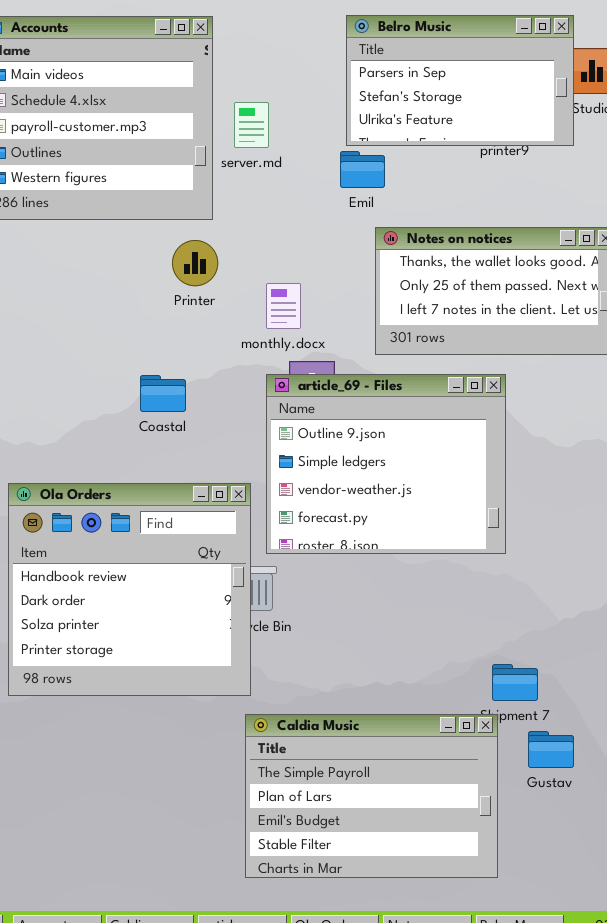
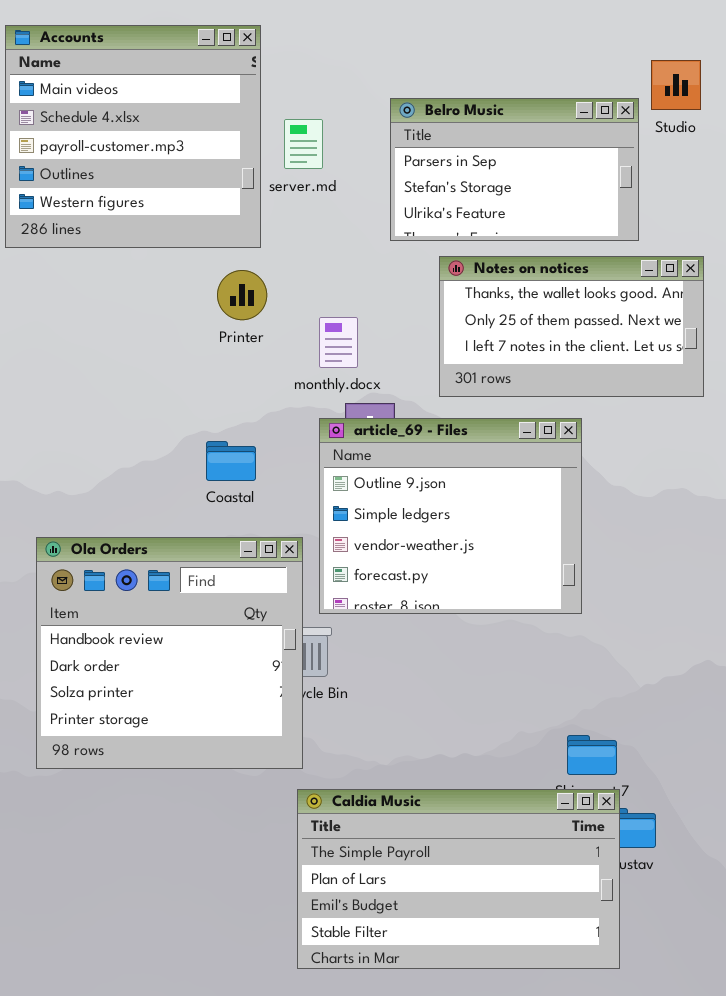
Belro Music: [346,15,574,146] -> [390,98,639,241], moved
Coastal: [140,375,186,412] -> [206,441,256,481], moved
Caldia Music: [245,714,498,878] -> [297,789,620,969], resized

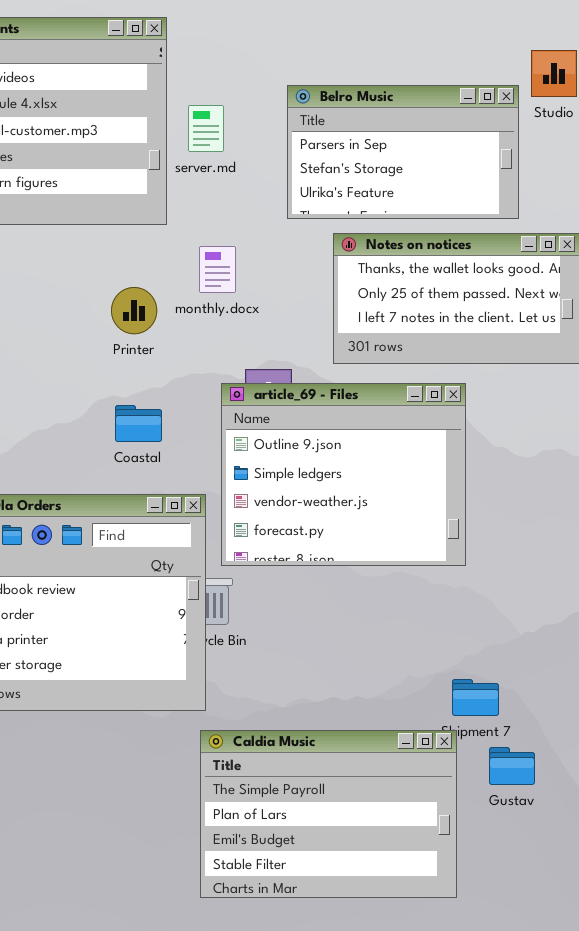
Printer: [217,270,267,320] -> [111,287,157,334], moved
monthly.docx: [319,317,358,368] -> [199,246,236,293], moved
Caldia Music: [297,789,620,969] -> [200,730,457,898], resized

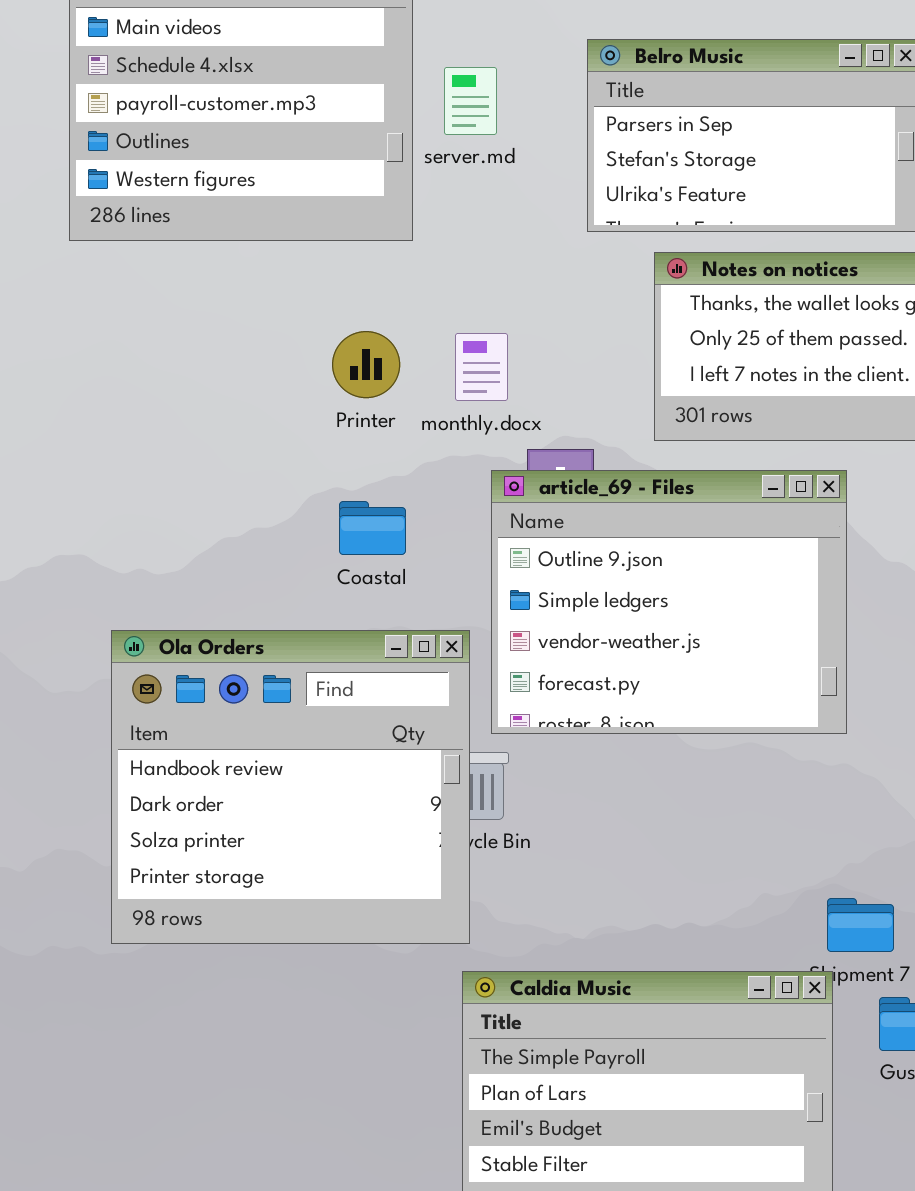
monthly.docx: [199,246,236,293] -> [455,333,508,401], moved

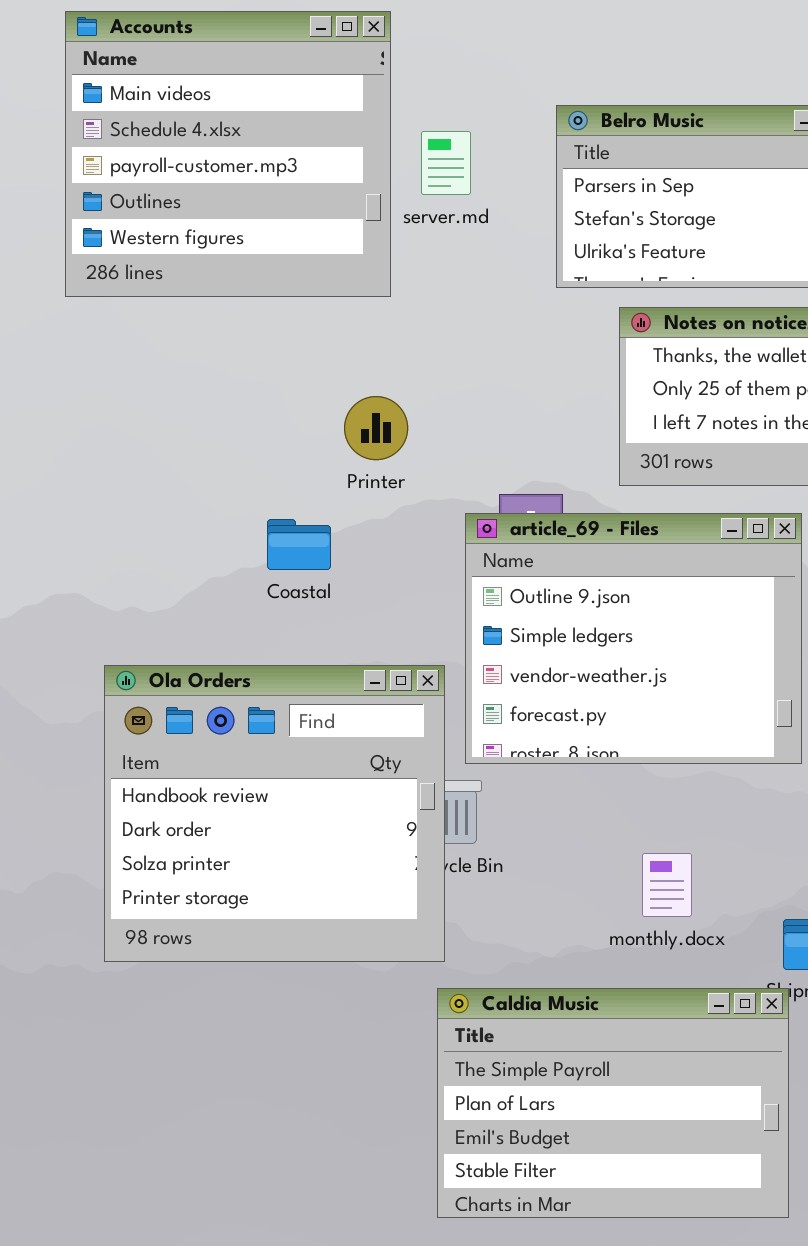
Printer: [332,331,400,398] -> [344,396,408,460], moved
monthly.docx: [455,333,508,401] -> [642,853,692,917], moved
Coastal: [339,501,406,555] -> [267,519,331,570], moved

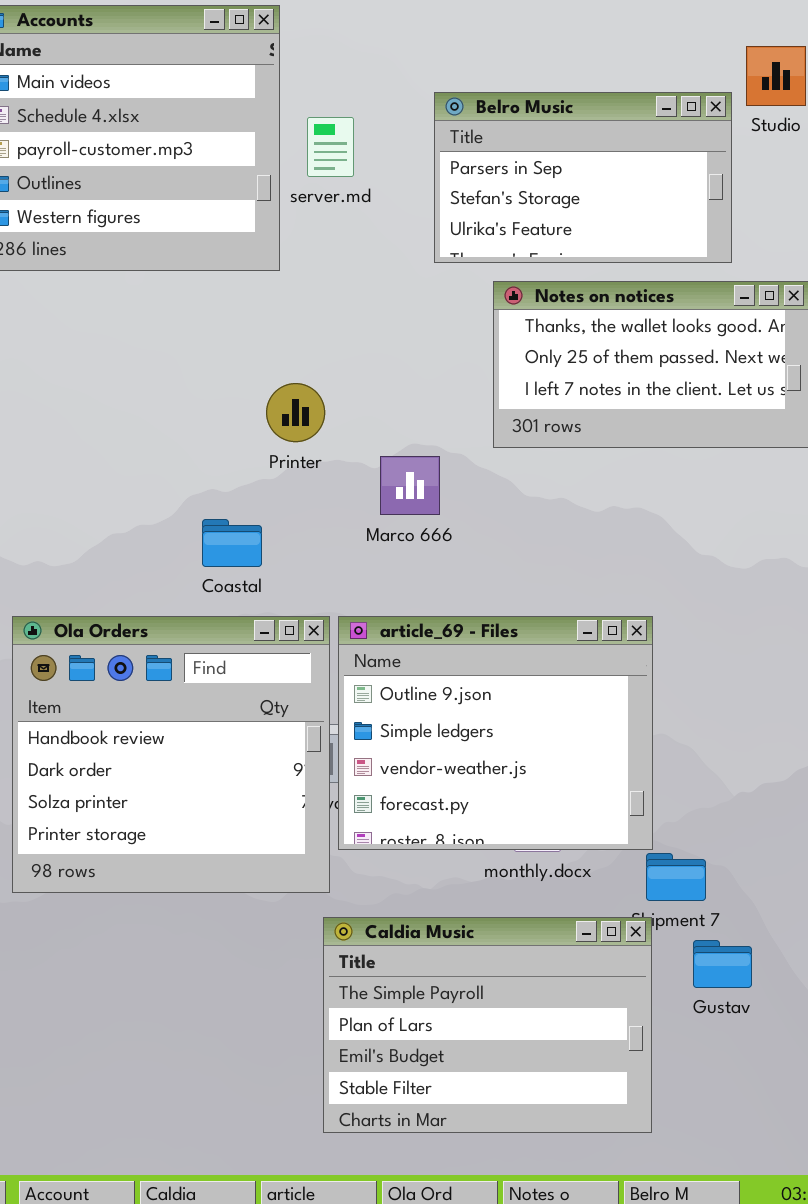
Printer: [344,396,408,460] -> [266,383,325,442], moved
article_69 - Files: [465,513,802,764] -> [338,616,653,850], moved
Coastal: [267,519,331,570] -> [202,519,262,567], moved

